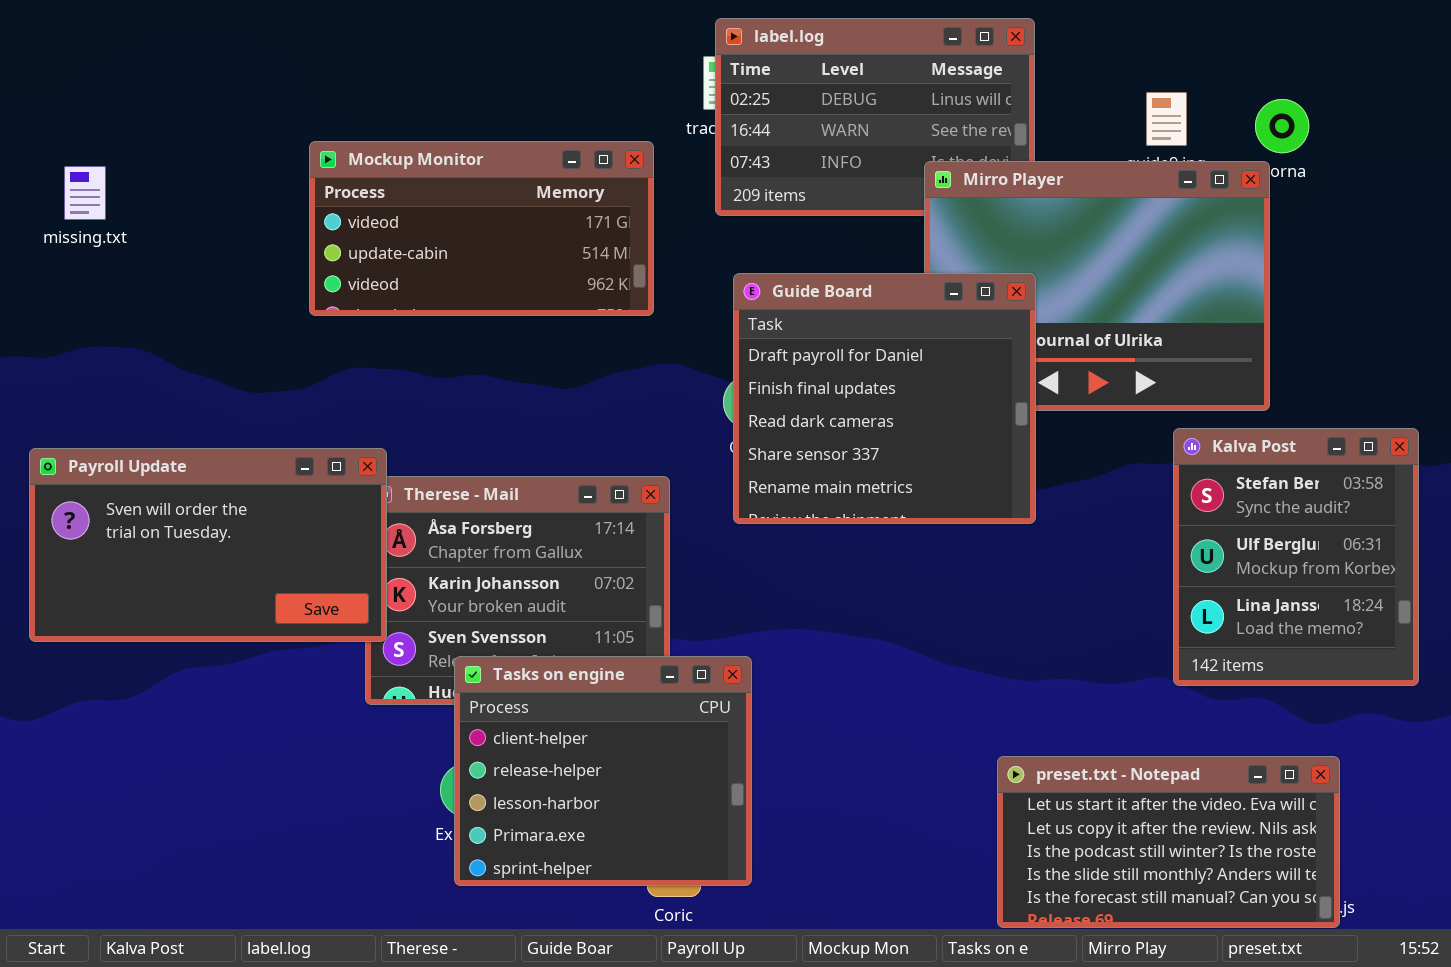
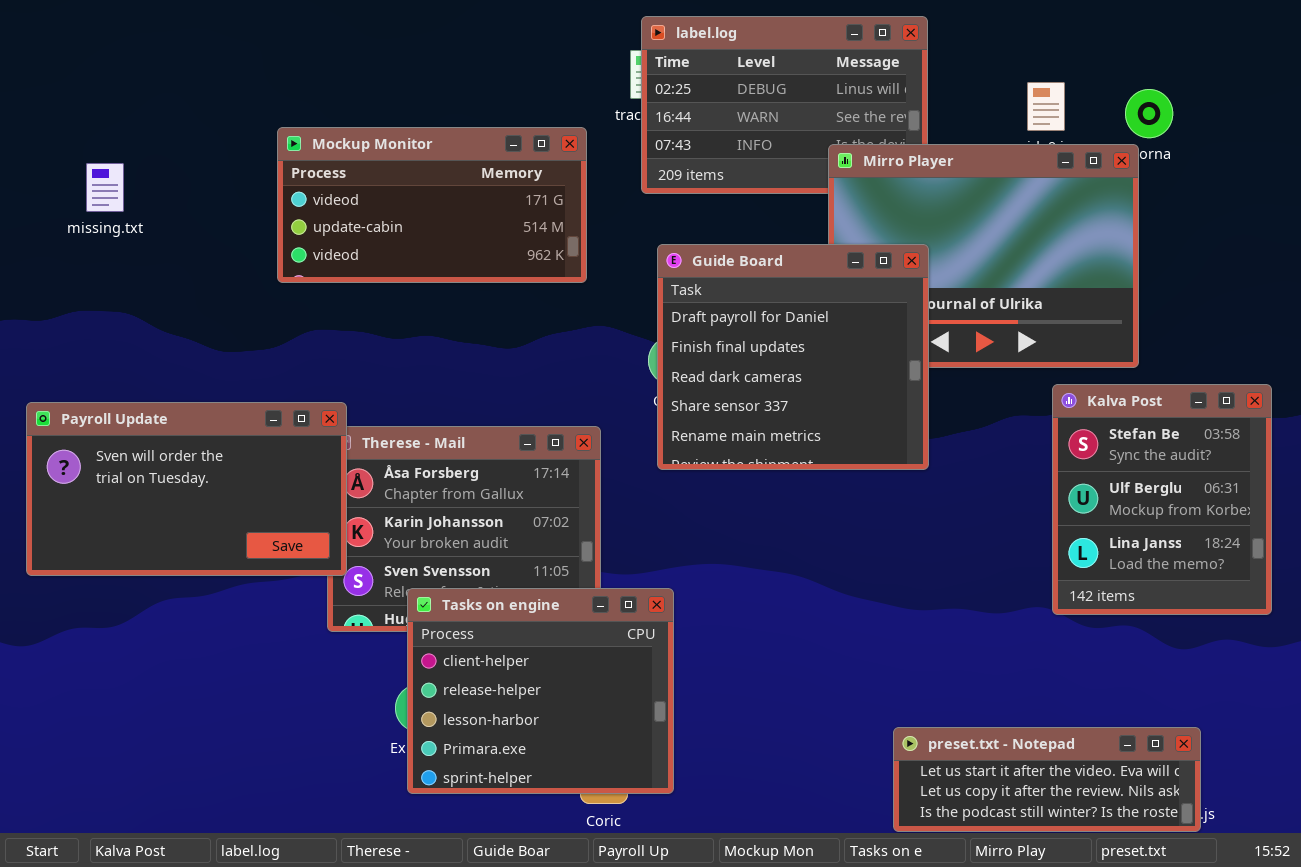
missing.txt: [64,166,106,220] -> [86,163,124,212], moved
preset.txt - Notepad: [997,756,1340,928] -> [893,727,1201,832], resized

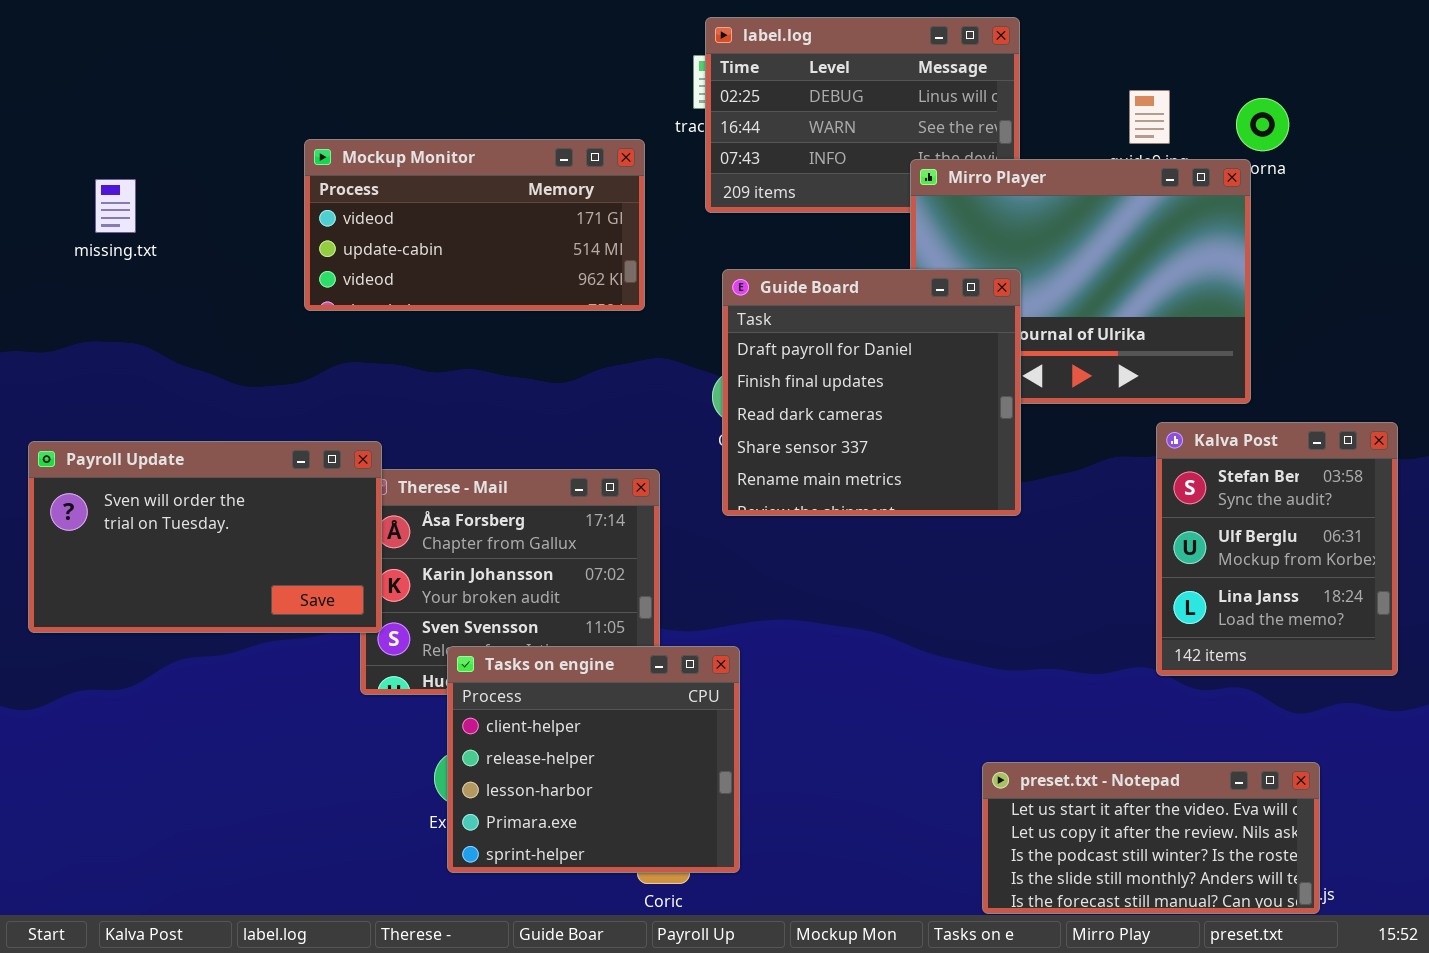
preset.txt - Notepad: [893,727,1201,832] -> [982,762,1320,914], resized

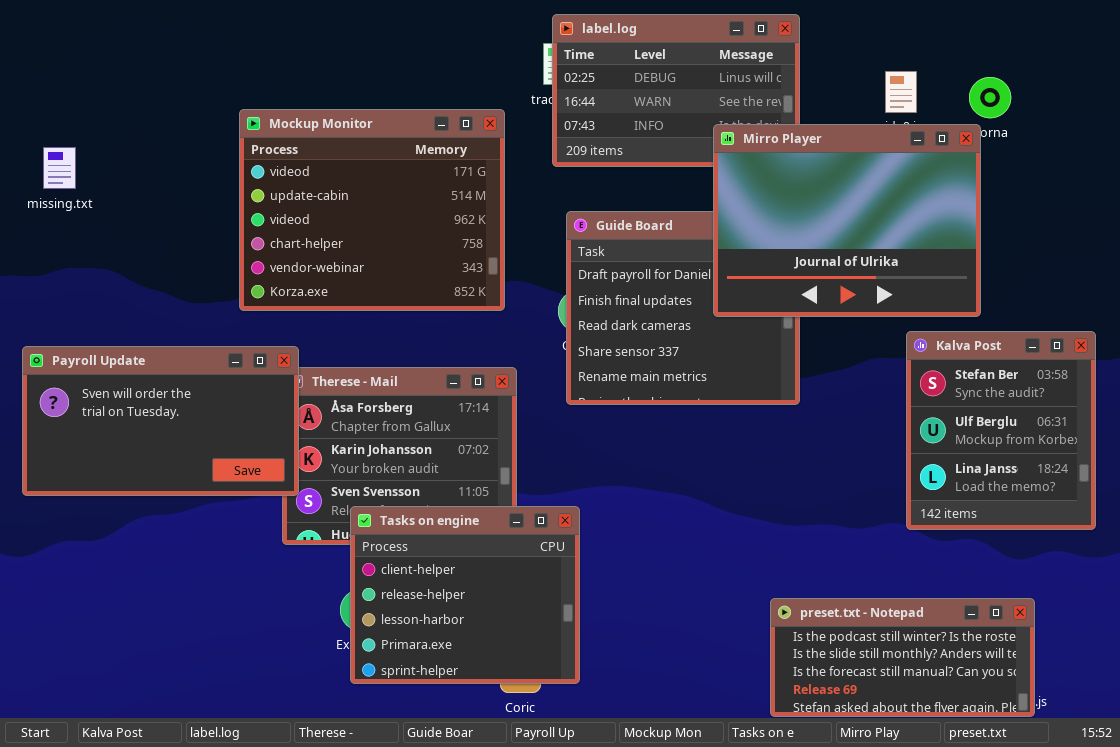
Mockup Monitor: [304,139,645,311] -> [239,109,505,311], resized
Mirro Player: [910,159,1251,404] -> [713,124,981,317], raised
missing.txt: [95,179,136,233] -> [43,147,76,189], moved
preset.txt - Notepad: [982,762,1320,914] -> [770,598,1035,717], scrolled down 2 rows

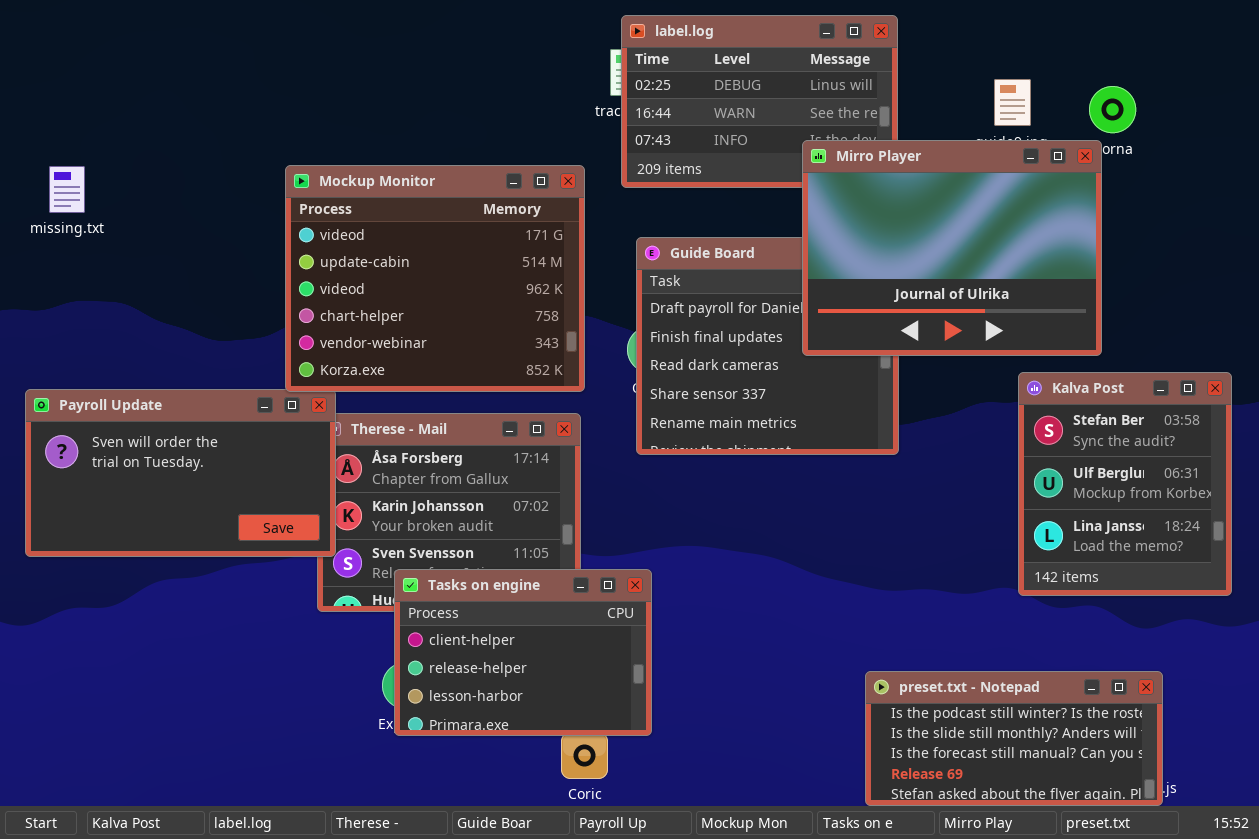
Mockup Monitor: [239,109,505,311] -> [285,165,585,392], moved
Tasks on engine: [350,506,580,684] -> [394,569,652,736], resized

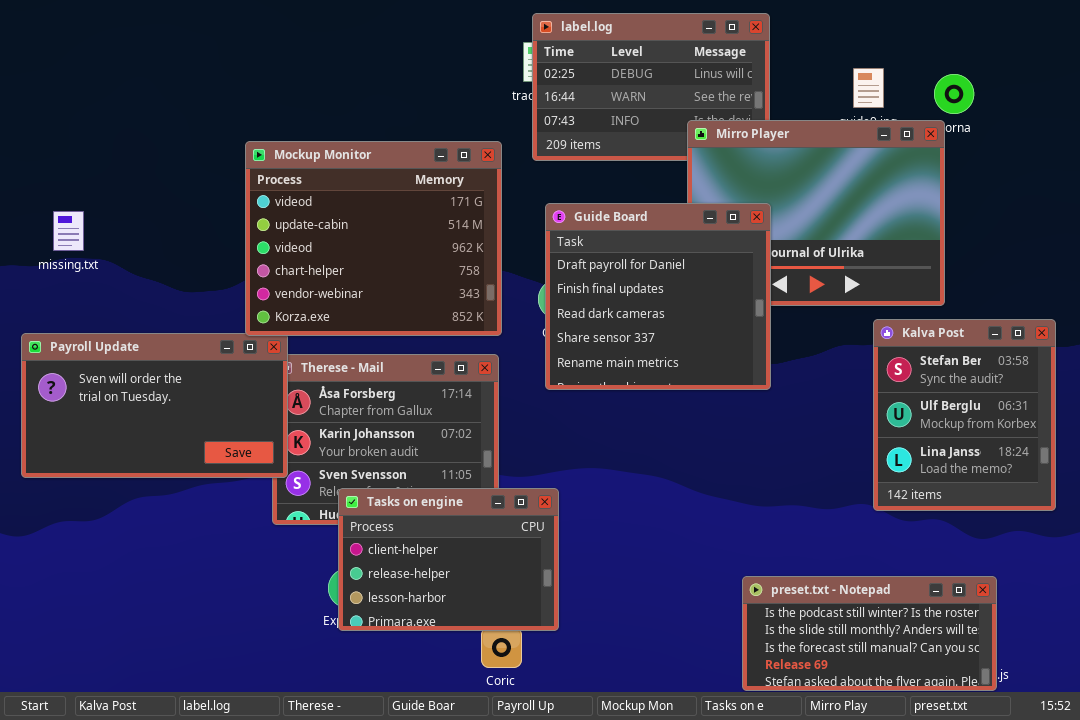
missing.txt: [49,166,85,213] -> [53,211,84,251], moved
Guide Board: [636,237,899,455] -> [545,203,771,390], raised

